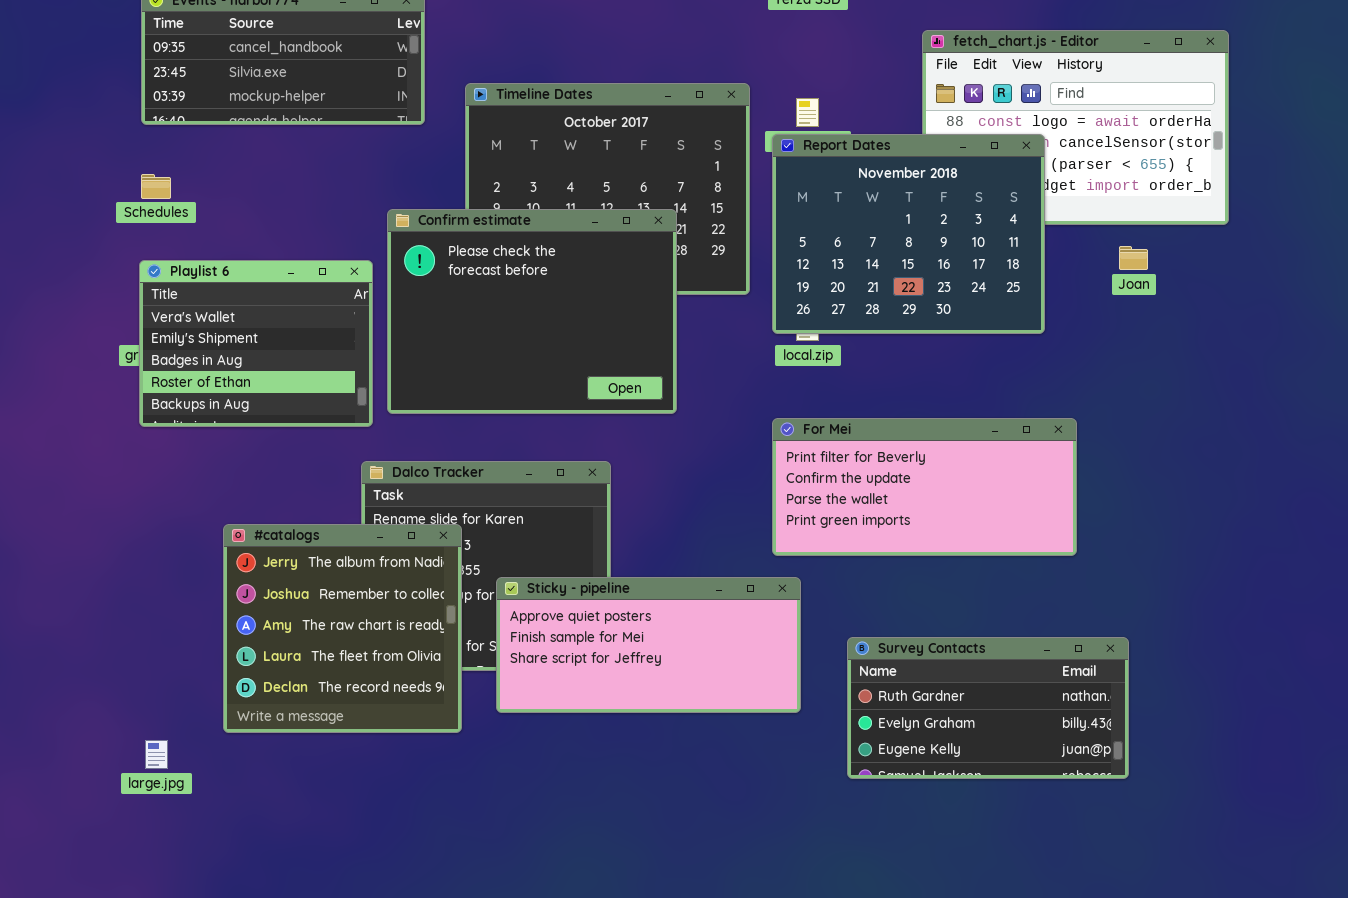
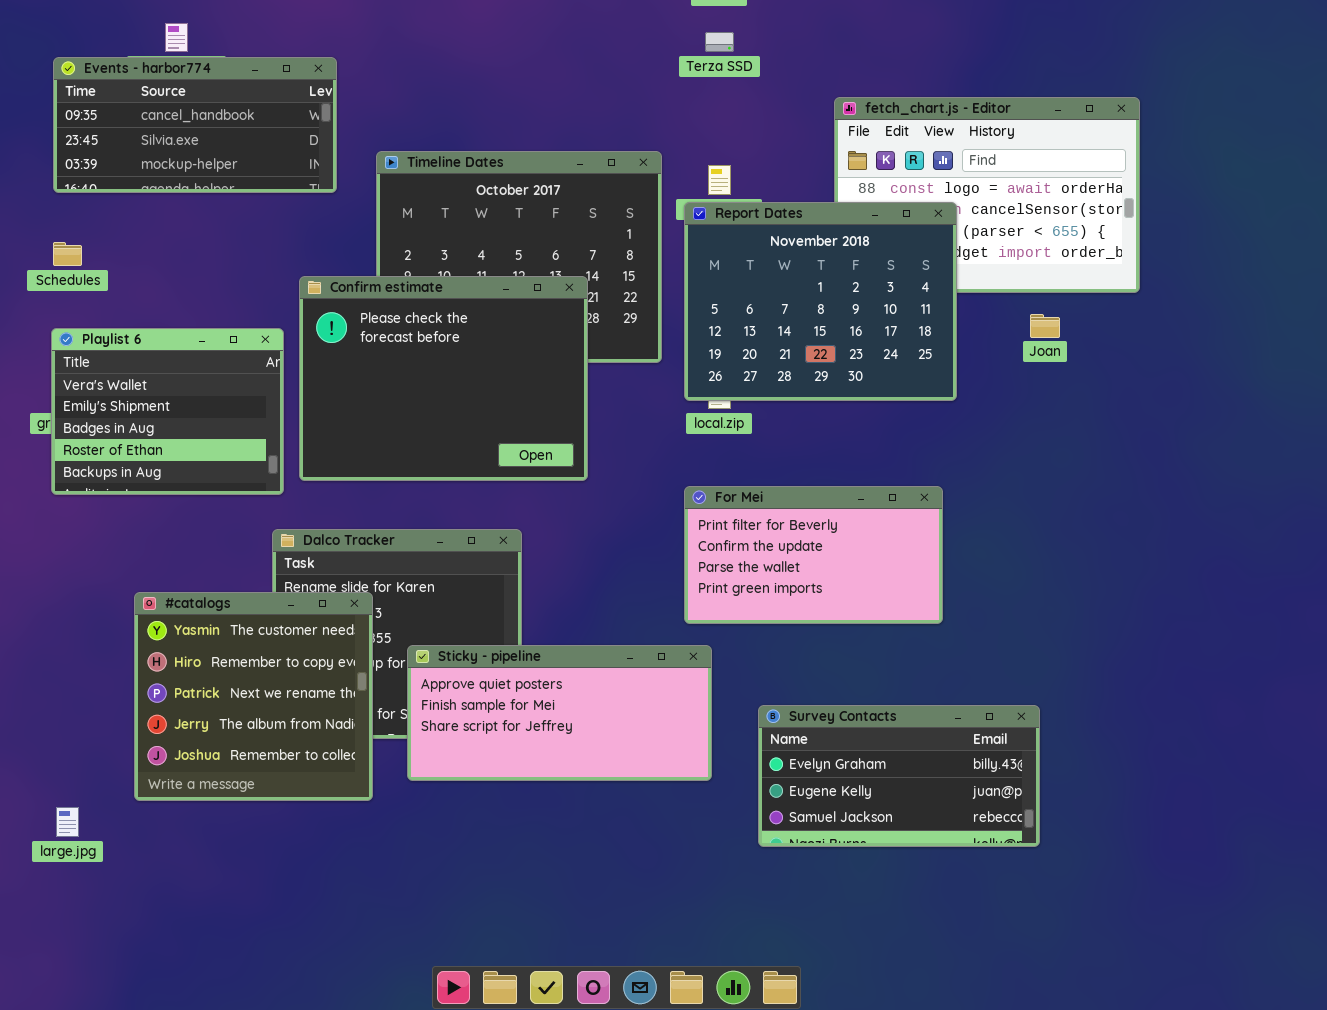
For Mei: [772,418,1077,556] -> [684,486,943,624], resized
#catalogs: [223,524,462,733] -> [134,592,373,801], scrolled up 3 rows
Survey Contacts: [847,637,1129,779] -> [758,705,1040,847], scrolled down 1 row

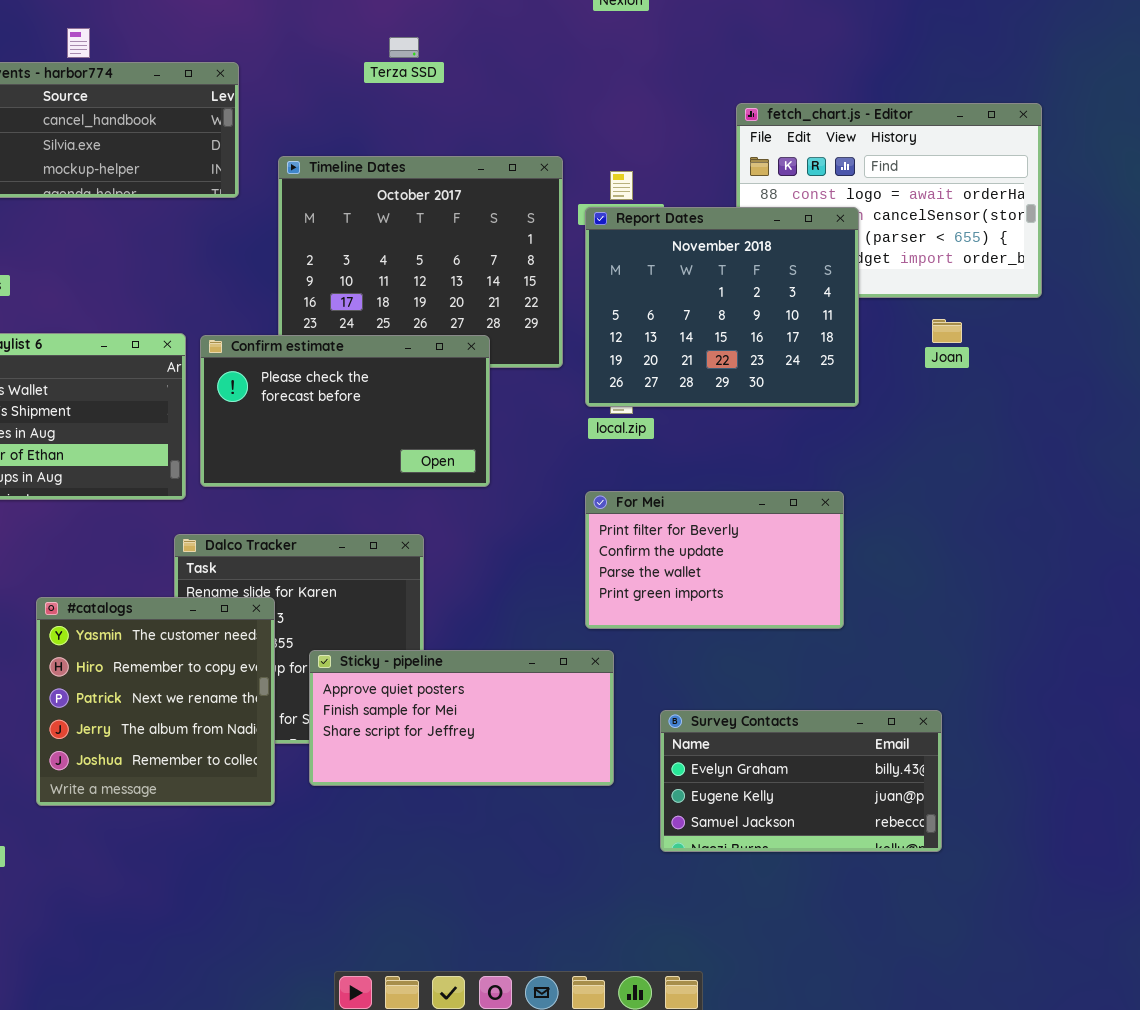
Terza SSD: [705,32,734,52] -> [389,37,419,58], moved
Confirm estimate: [299,276,588,481] -> [200,335,490,487], resized

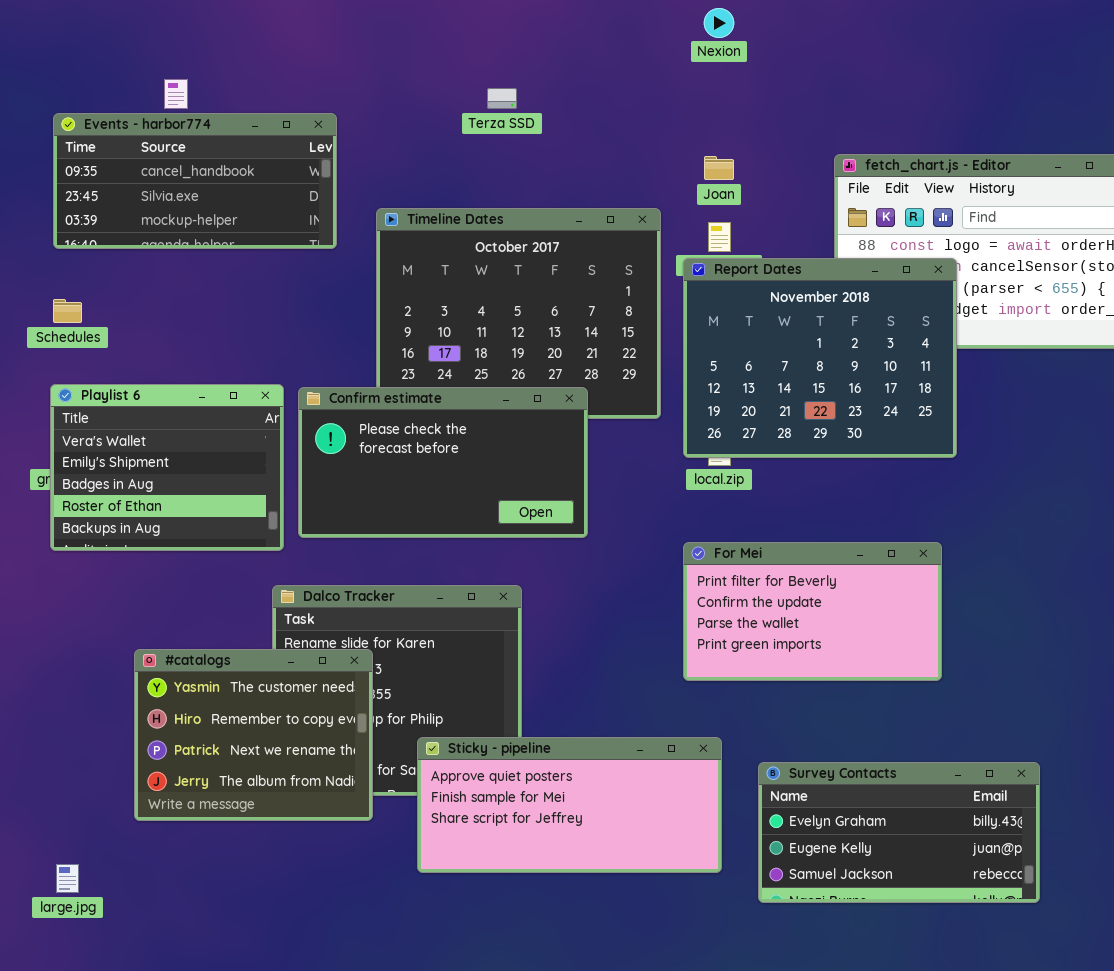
Joan: [932,319,962,343] -> [704,156,734,180], moved
#catalogs: [36,597,275,806] -> [134,649,373,821], resized
Sticky - pipeline: [309,650,614,786] -> [417,737,722,873], moved

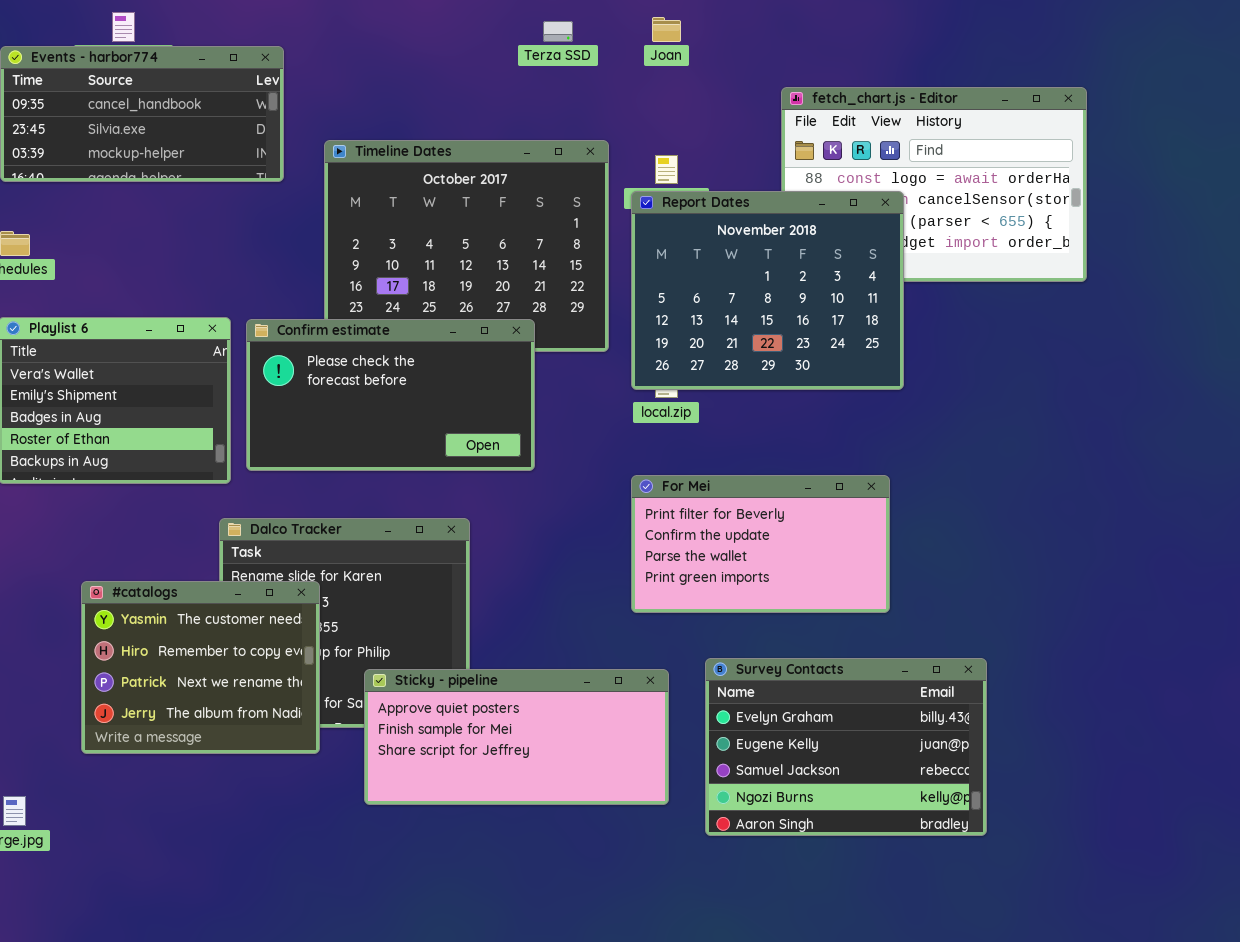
Terza SSD: [487,88,517,109] -> [543,21,573,42], moved
Joan: [704,156,734,180] -> [652,17,681,42], moved
Survey Contacts: [758,762,1040,903] -> [705,658,987,836], resized

